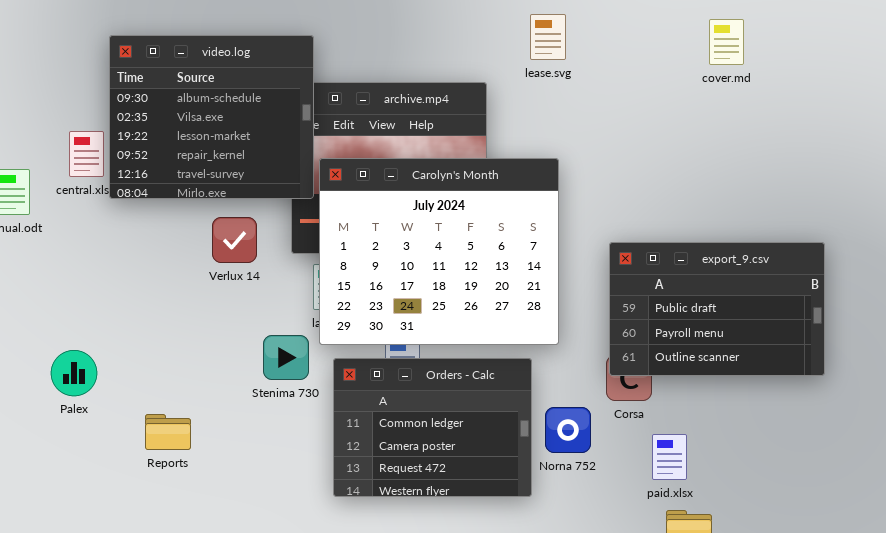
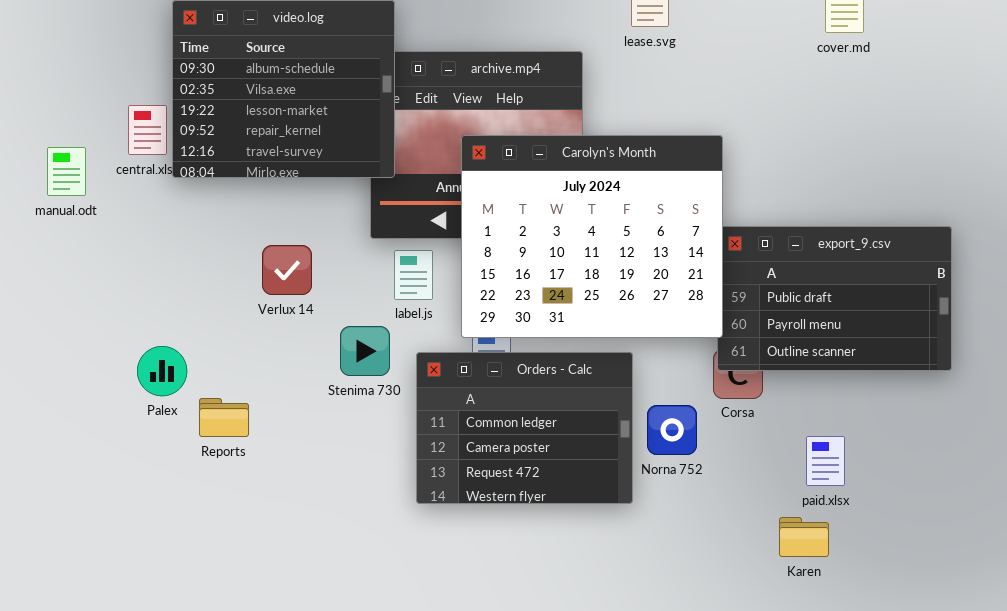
Carolyn's Month: [319,158,559,345] -> [461,135,723,338], moved
Verlux 14: [212,217,257,263] -> [262,245,312,295], moved
Palex: [51,350,97,396] -> [137,346,187,396], moved
Reports: [145,414,191,450] -> [199,398,249,437], moved
paid.xlsx: [652,434,687,480] -> [806,436,845,486], moved

